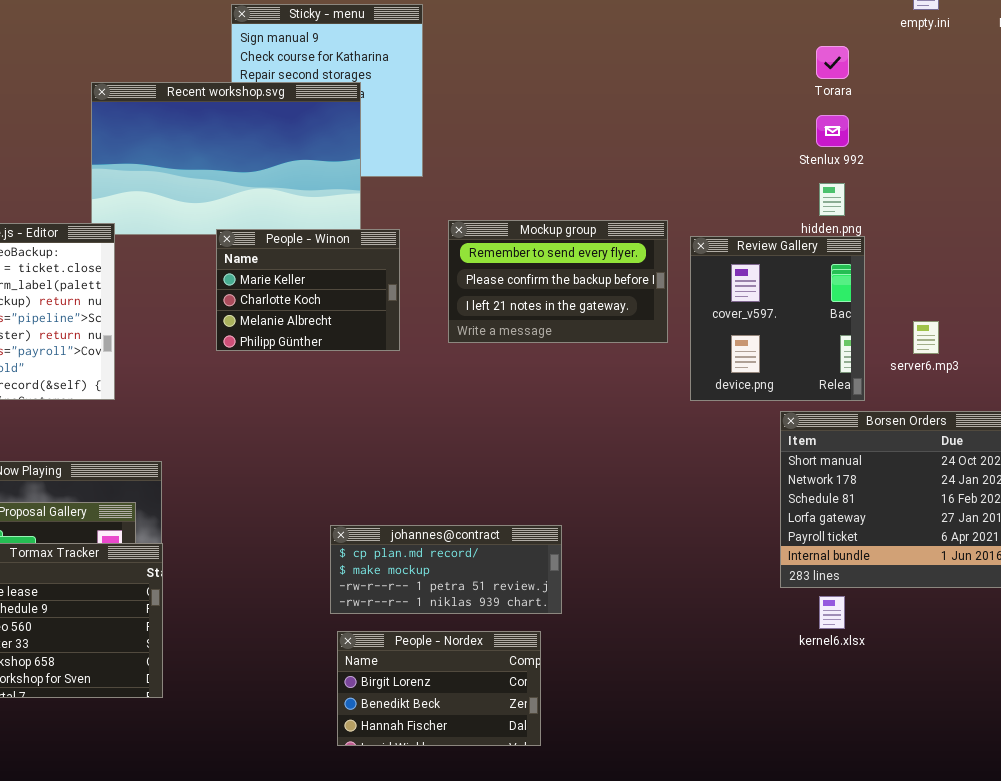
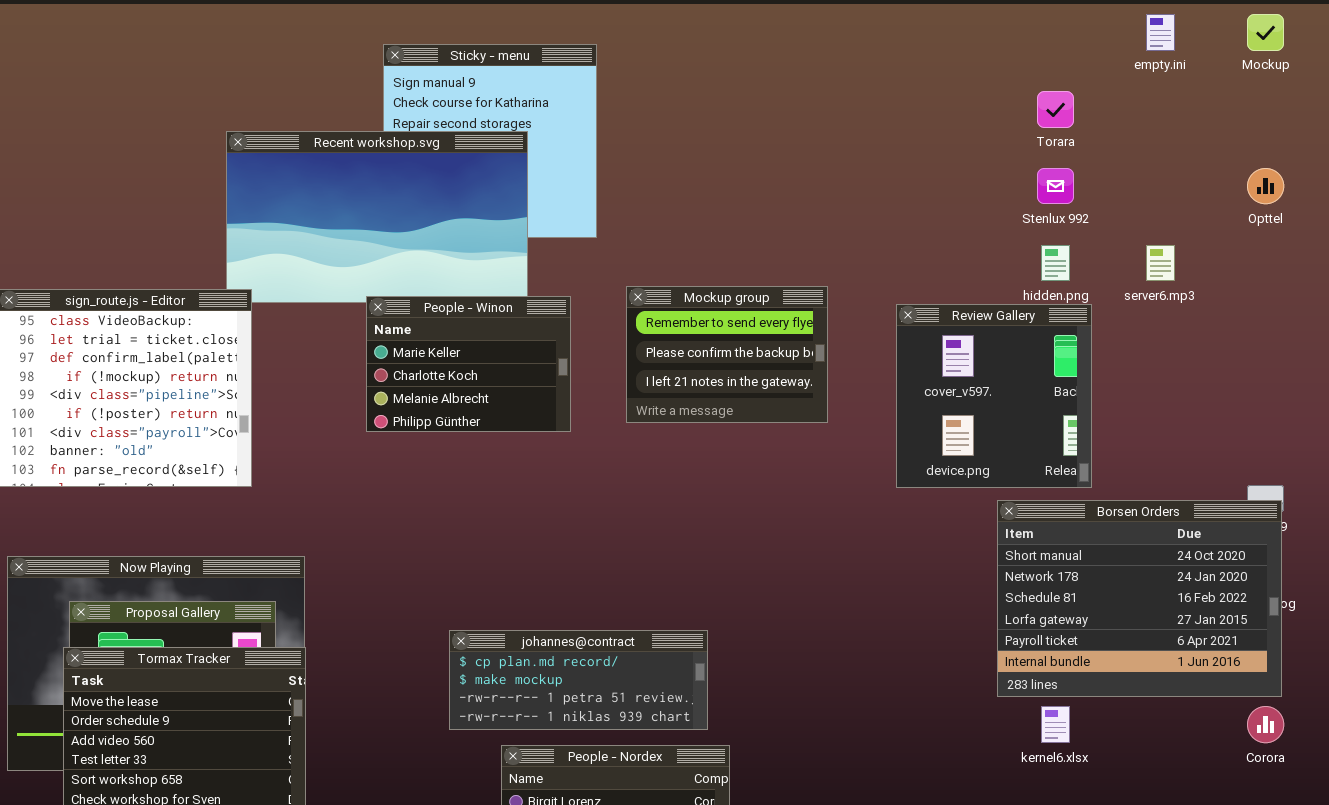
Mockup group: [448,220,668,343] -> [626,286,828,423], resized
server6.mp3: [913,321,939,354] -> [1146,245,1175,281], moved
johannes@contract: [330,525,562,614] -> [449,630,708,730], moved

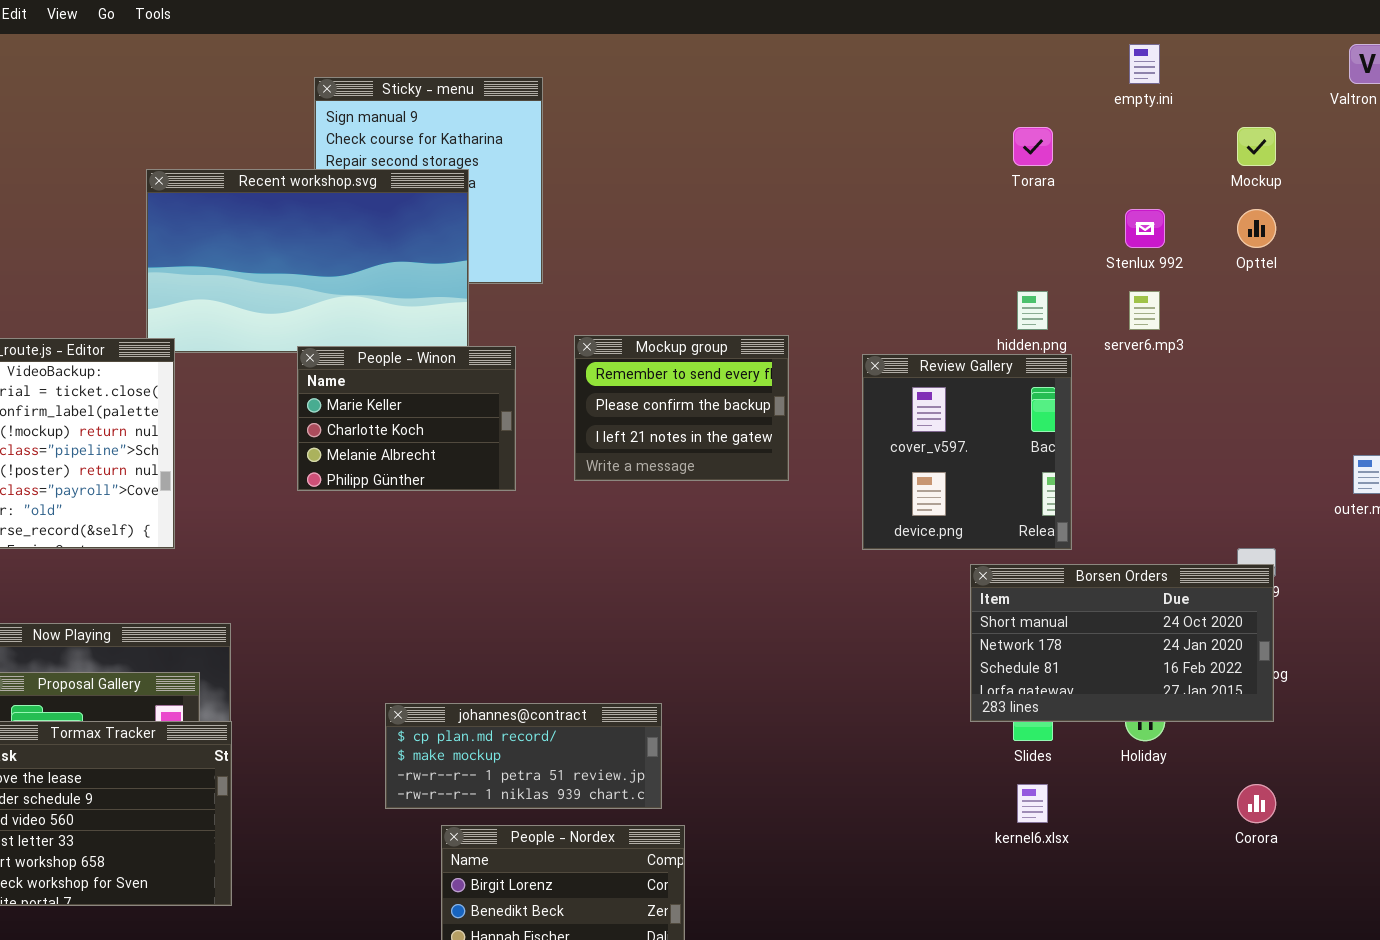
Mockup: [1247,14,1284,51] -> [1237,127,1276,166], moved
Stenlux 992: [1037,168,1074,204] -> [1125,209,1165,248], moved
Borsen Orders: [997,500,1282,697] -> [970,564,1274,722], resized

